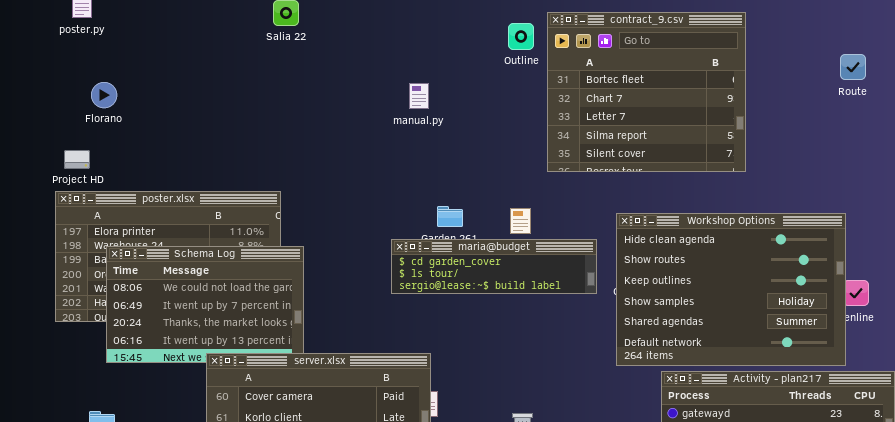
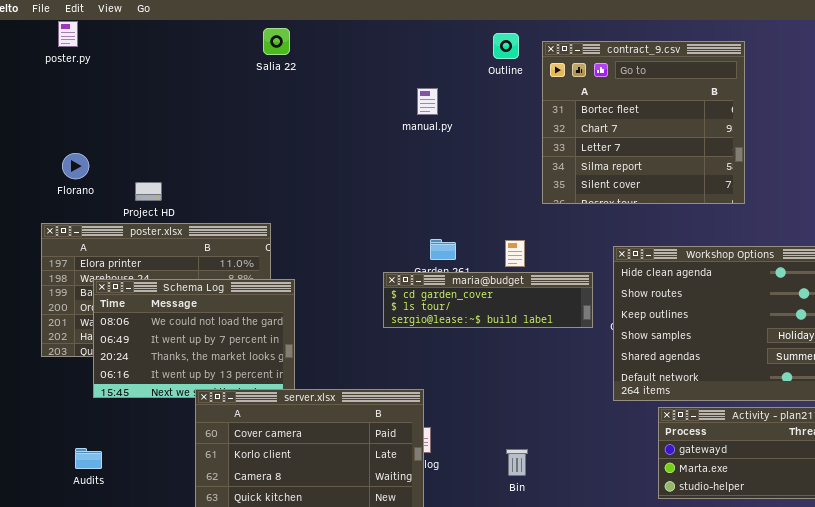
Outline: [508,23,534,50] -> [493,33,519,59], moved
Florano: [91,82,117,108] -> [62,153,89,179], moved
manual.py: [409,83,429,109] -> [417,88,438,115], moved
Project HD: [64,150,90,169] -> [135,182,162,201], moved

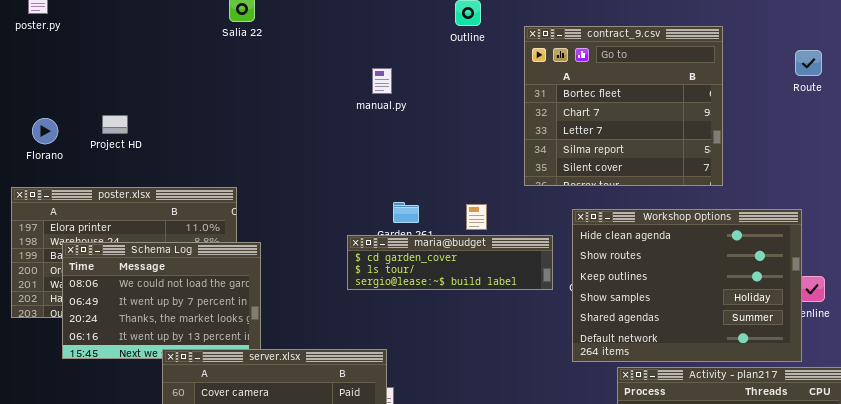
contract_9.csv: [542,41,745,204] -> [524,26,723,186], moved
manual.py: [417,88,438,115] -> [372,68,392,94], moved
Project HD: [135,182,162,201] -> [102,115,128,134], moved

